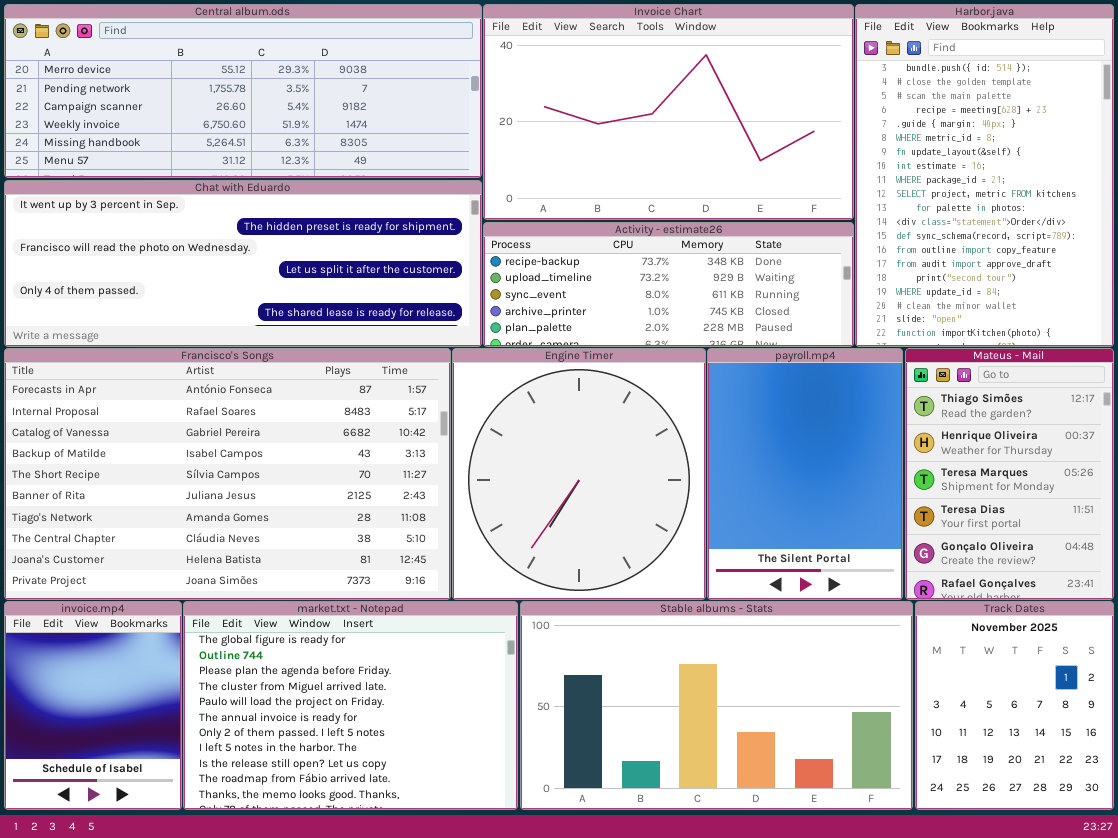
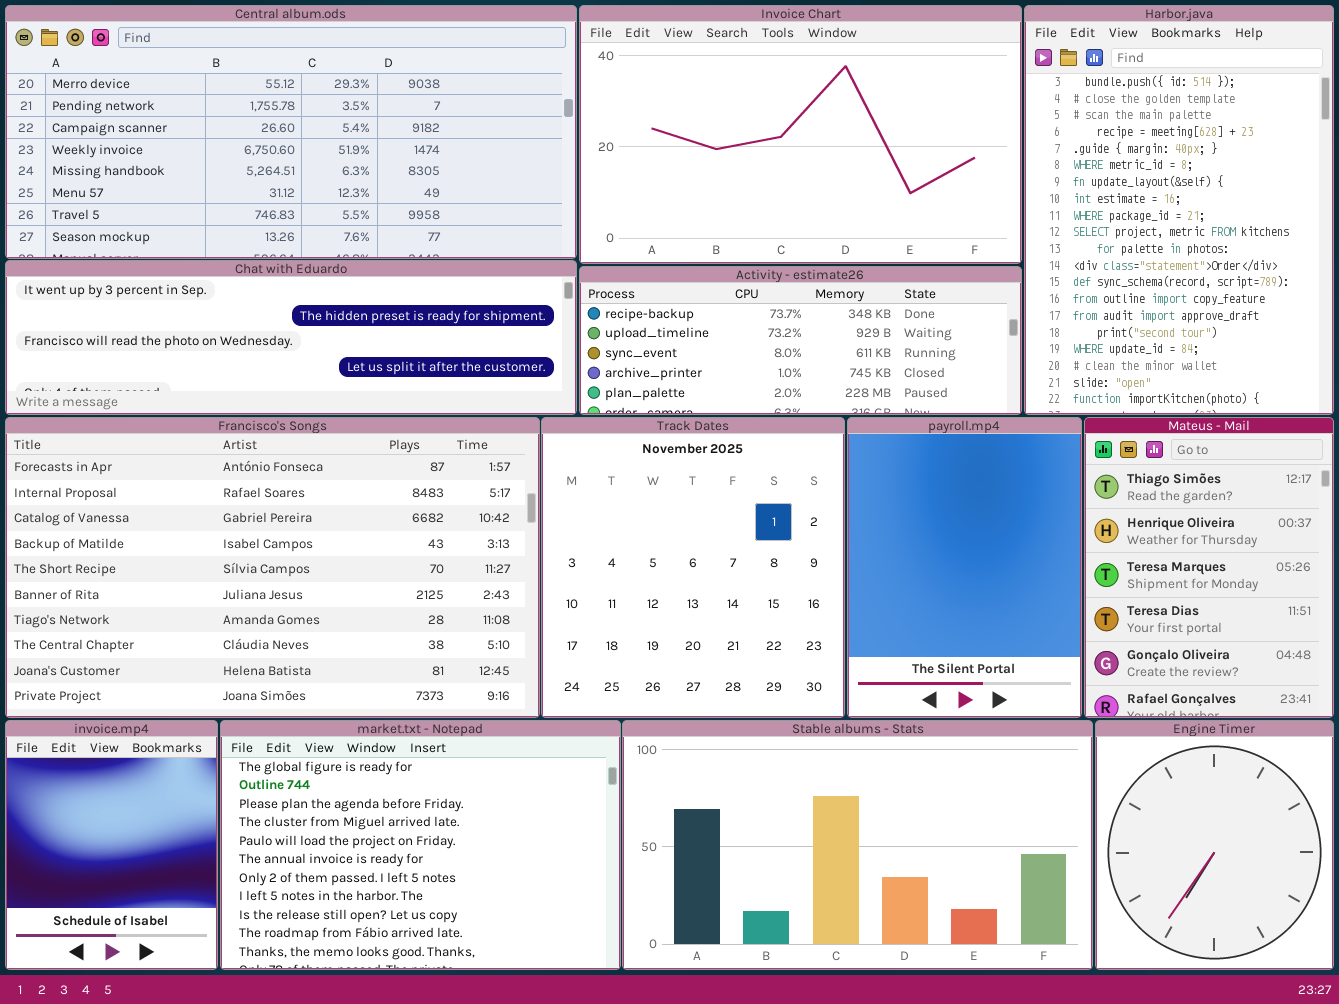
Central album.ods: [4,4,482,178] -> [5,5,577,259], resized
Chat with Eduardo: [4,180,482,347] -> [5,260,577,415], resized
Engine Timer: [452,348,706,600] -> [1095,720,1334,970], moved, resized
Track Dates: [915,601,1114,810] -> [541,417,845,718], moved, resized

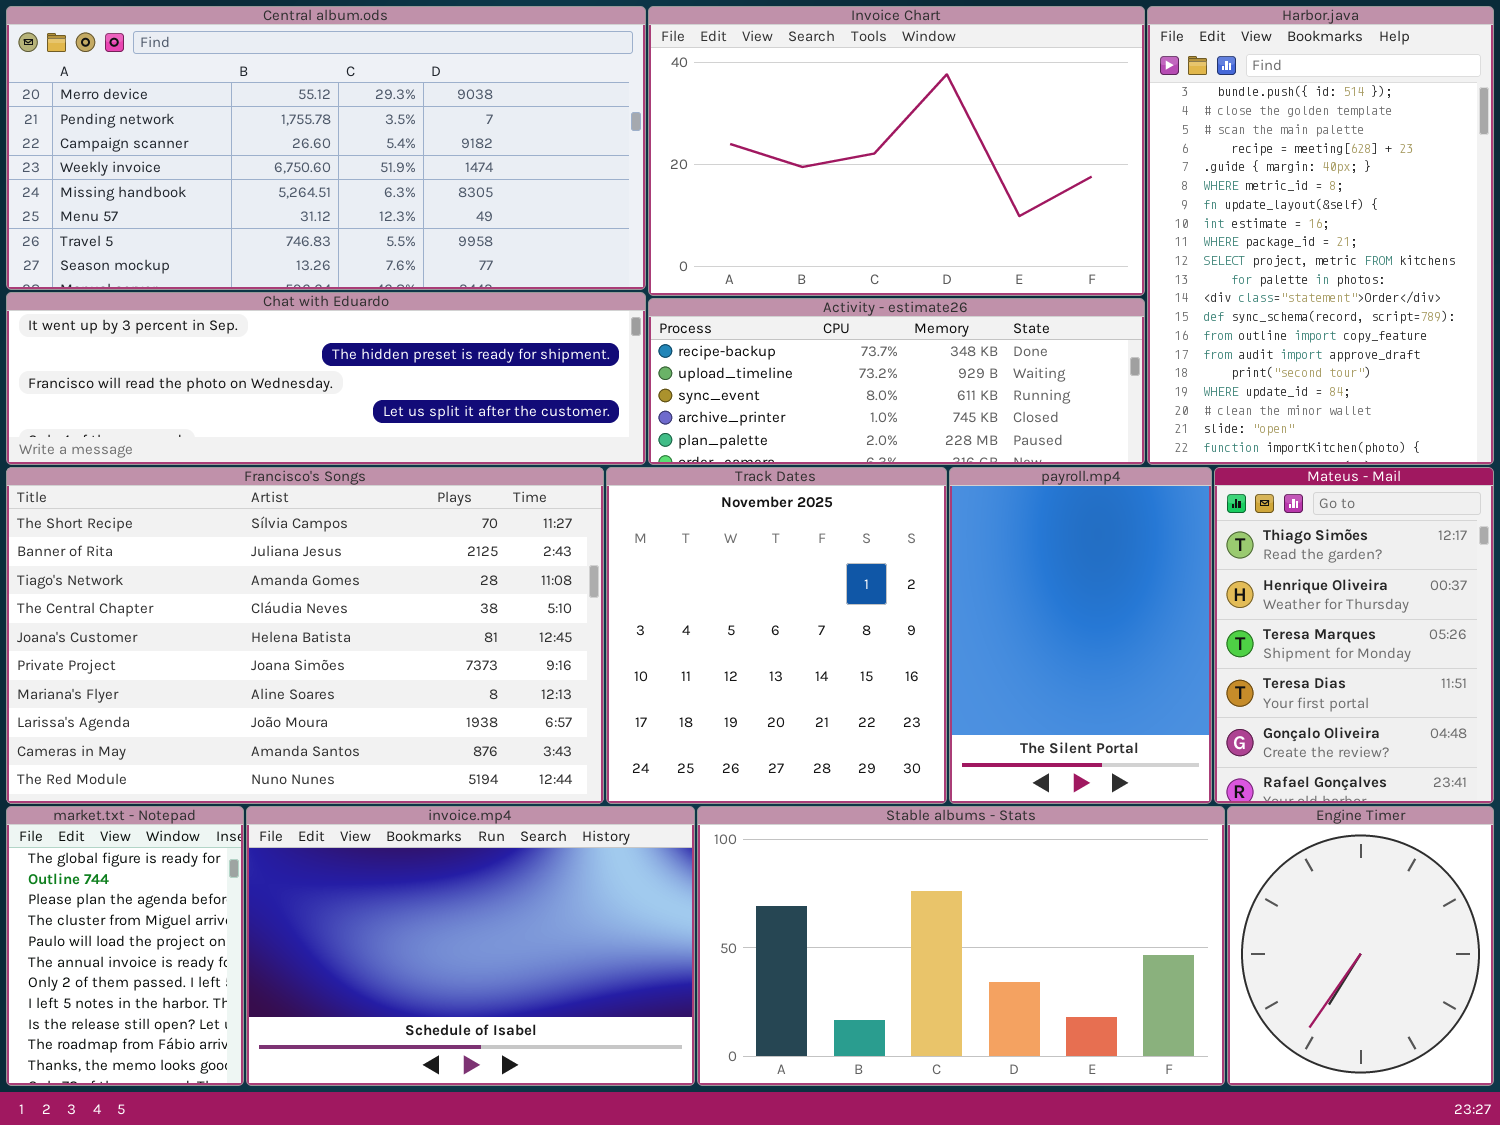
Francisco's Songs: [5,417,540,718] -> [6,467,604,804], scrolled down 4 rows
invoice.mp4: [5,720,218,970] -> [246,806,695,1086], moved, resized
market.txt - Notepad: [220,720,621,970] -> [6,806,244,1086], moved, resized

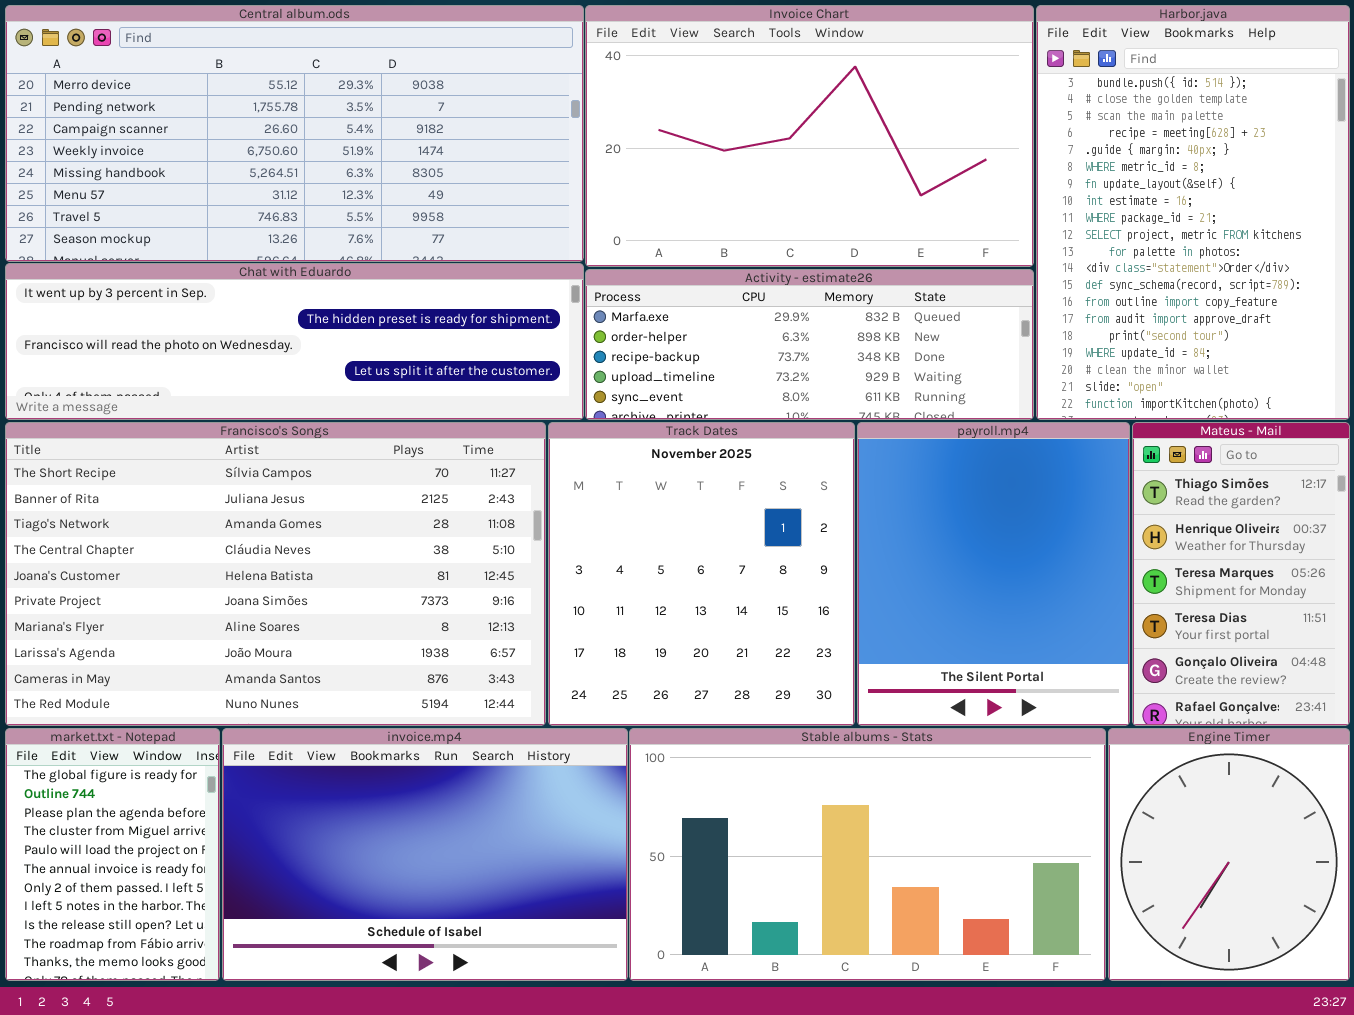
Activity - estimate26: [648,298,1145,465] -> [585,269,1034,420], scrolled up 2 rows
payroll.mp4: [949,467,1212,804] -> [857,422,1130,726], resized
Mateus - Mail: [1214,467,1494,804] -> [1132,422,1350,726], resized

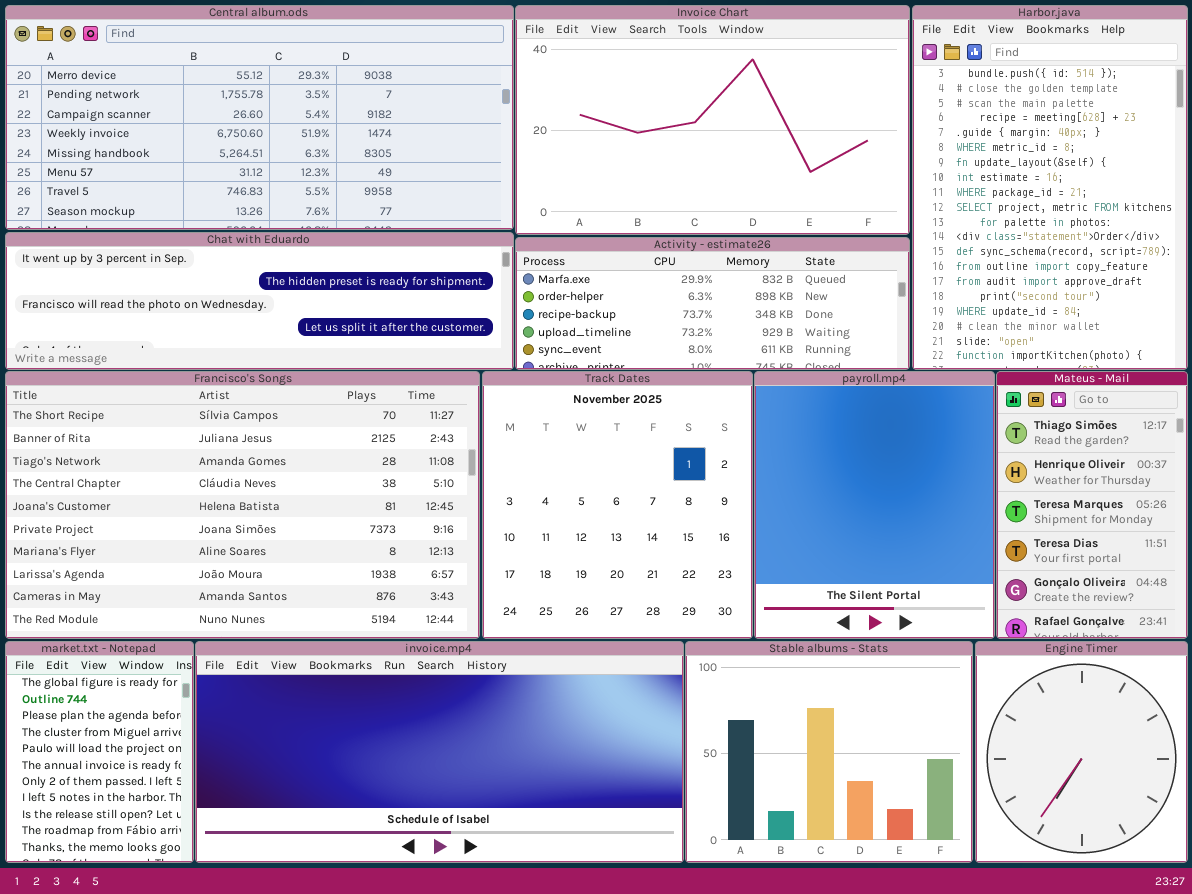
invoice.mp4: [222,728,628,981] -> [195,641,684,863], resized
Stable albums - Stats: [629,728,1106,981] -> [685,641,973,863], resized

